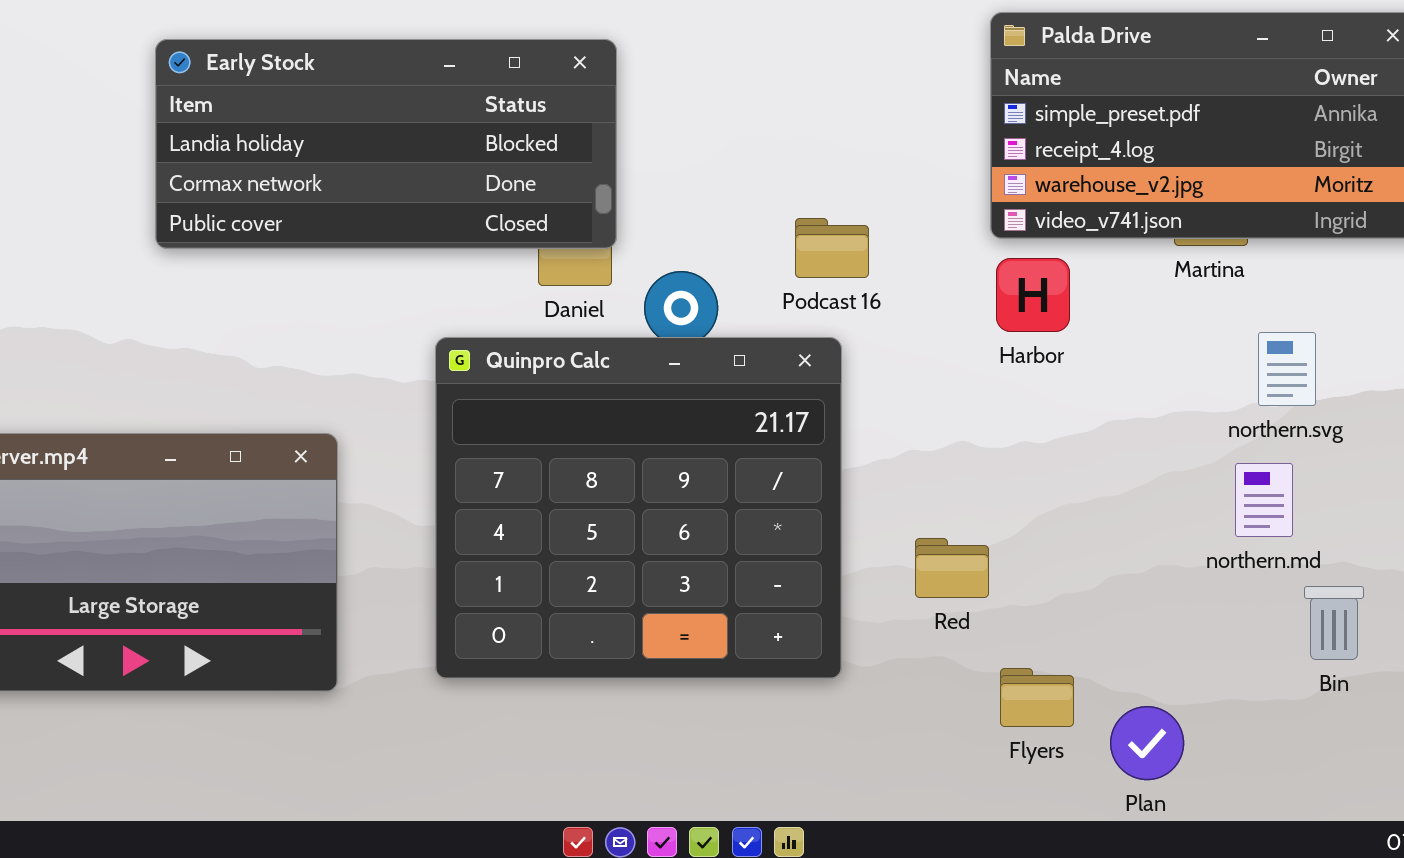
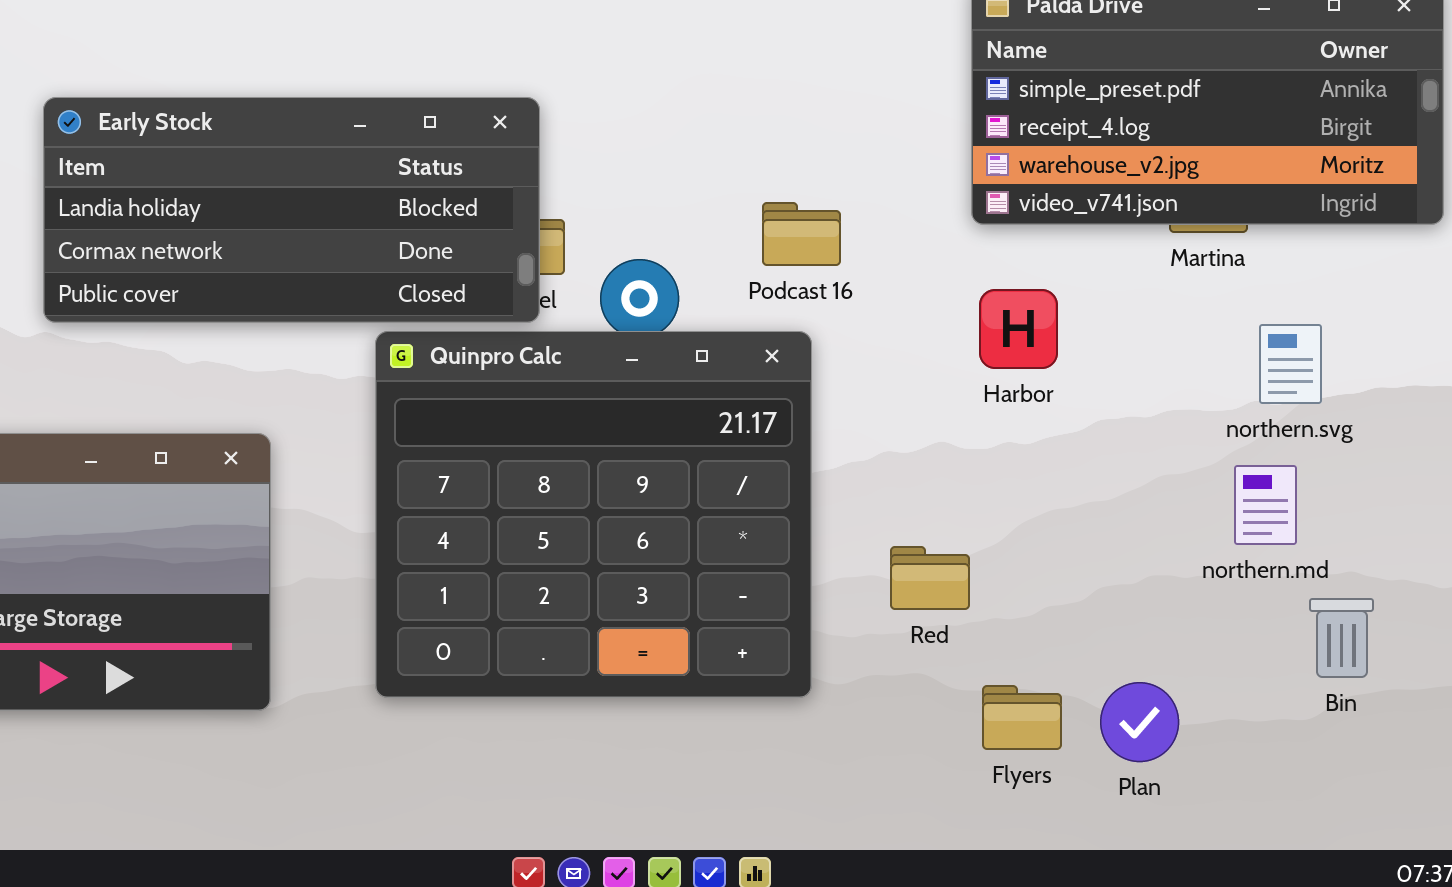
Early Stock: [155,39,617,249] -> [43,97,540,323], moved
Harbor: [996,258,1070,332] -> [979,289,1058,369], moved
Plan: [1110,706,1184,780] -> [1100,682,1179,762], moved

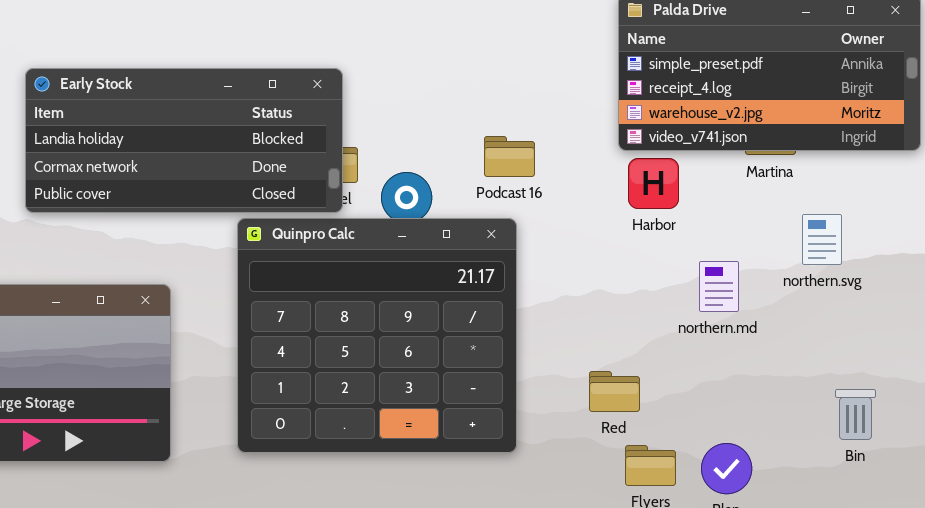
Harbor: [979,289,1058,369] -> [628,158,679,209], moved
northern.md: [1234,465,1297,545] -> [699,261,739,312], moved
Red: [890,546,970,610] -> [589,371,640,412], moved

